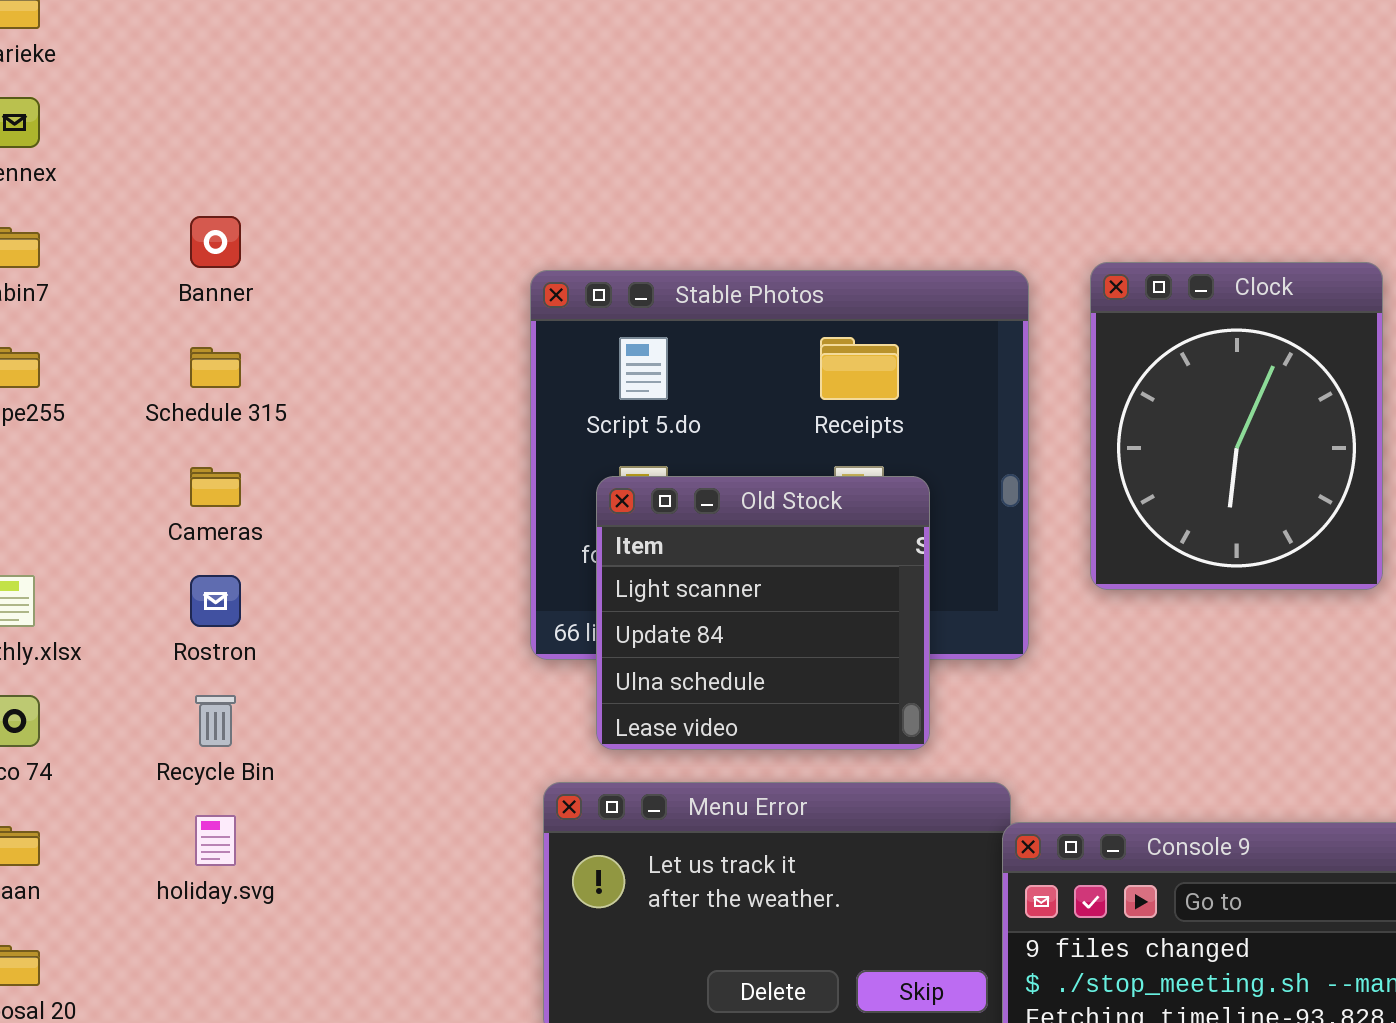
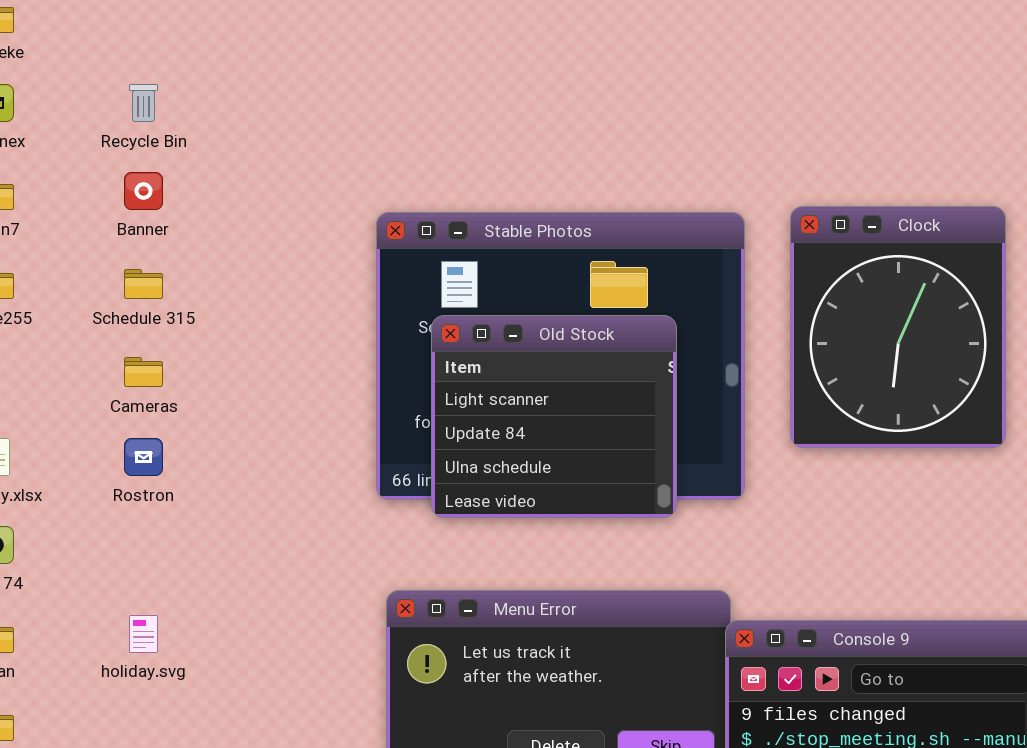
Old Stock: [596,476,930,750] -> [431,315,677,518], moved
Recycle Bin: [195,695,236,747] -> [129,84,158,122], moved

